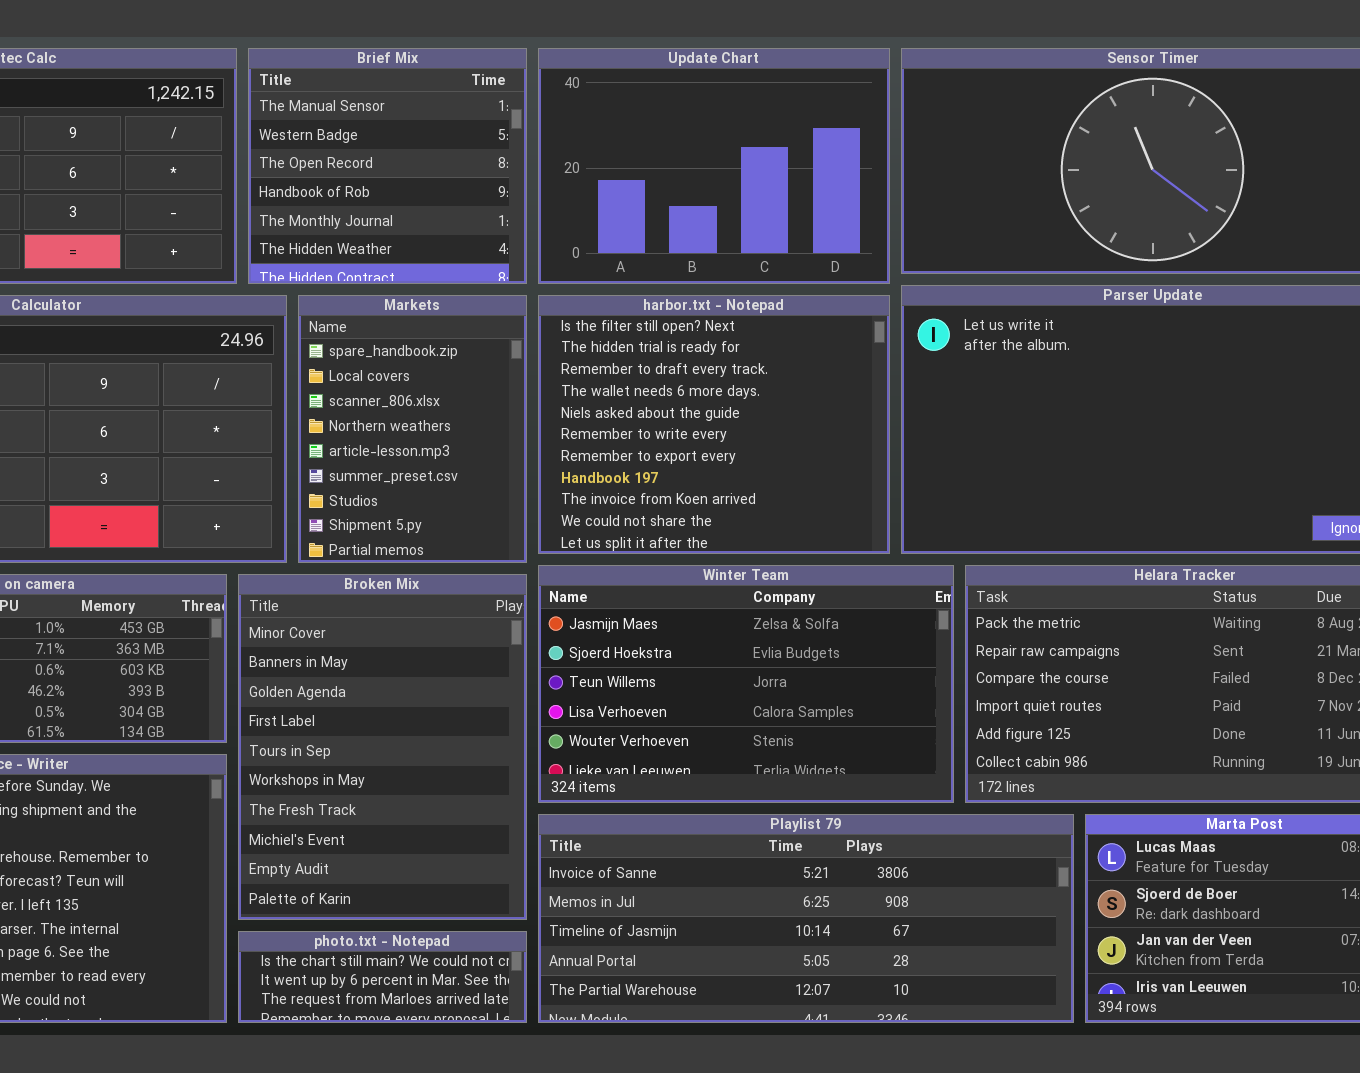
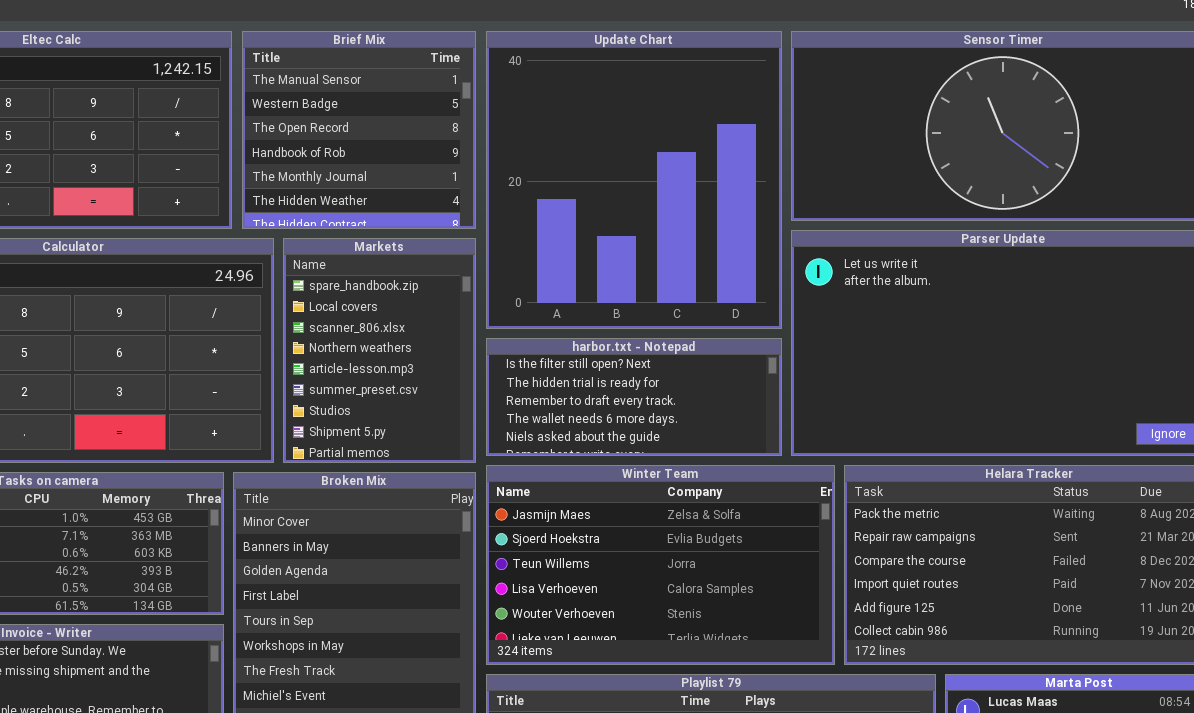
Update Chart: [538,48,890,284] -> [486,31,782,329], resized
harbor.txt - Notepad: [538,295,890,554] -> [486,338,782,456], resized

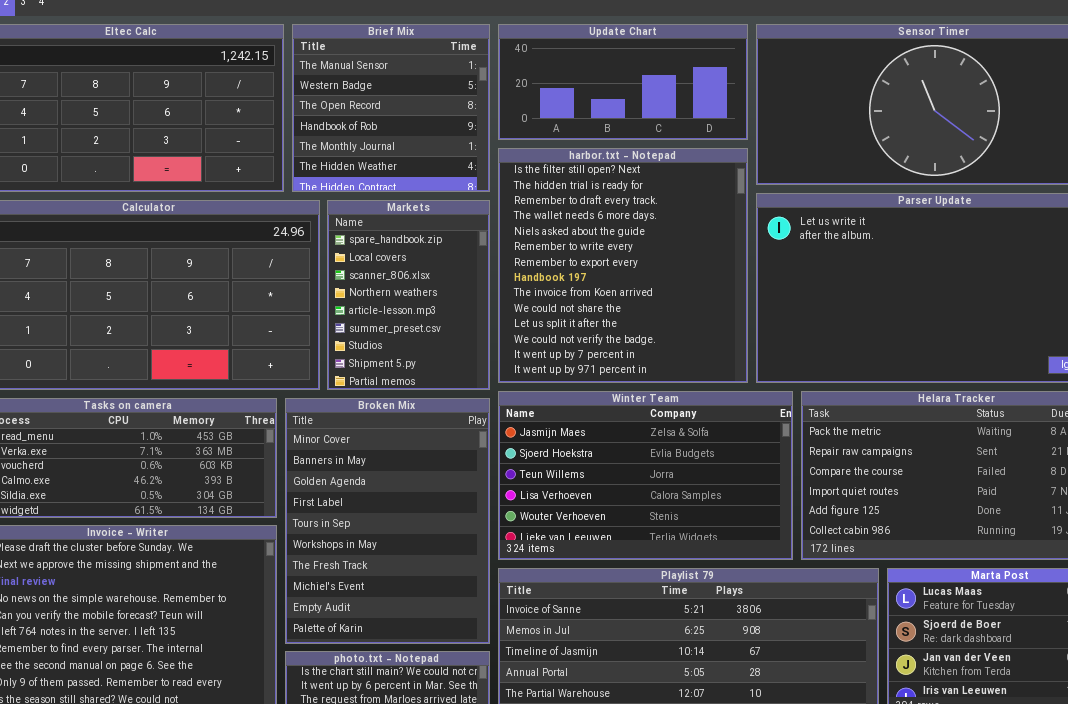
Update Chart: [486,31,782,329] -> [498,24,748,140], resized
harbor.txt - Notepad: [486,338,782,456] -> [498,148,748,383], resized

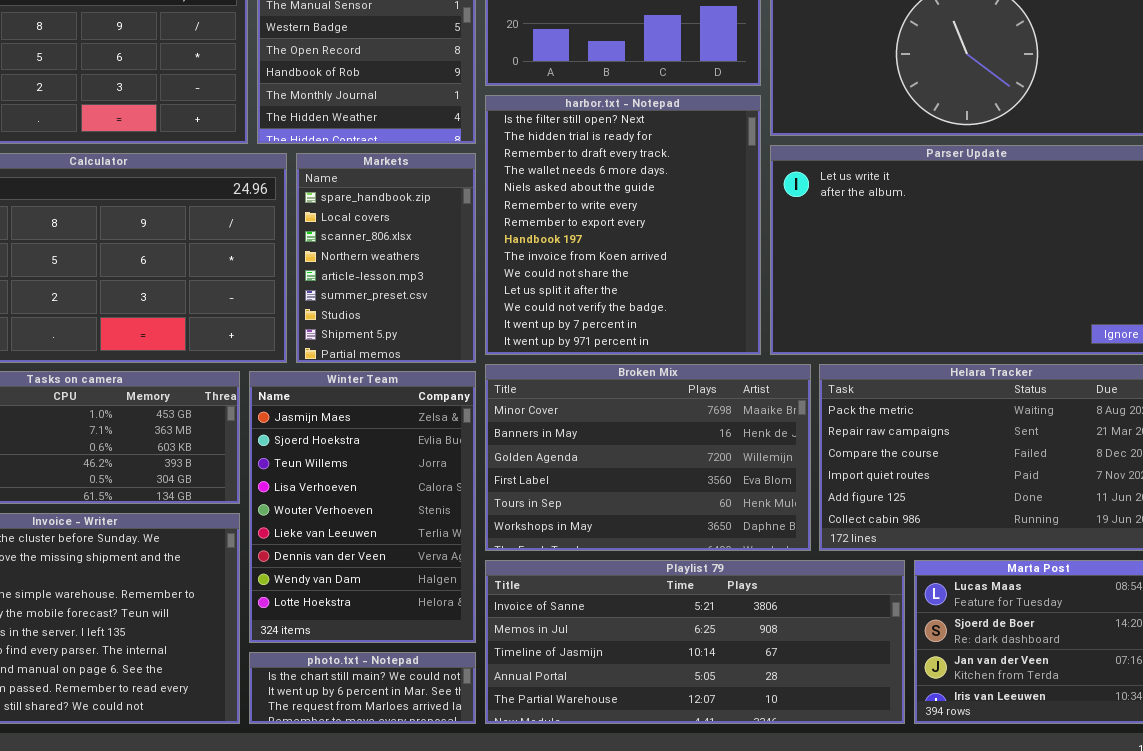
Winter Team: [498,391,793,560] -> [249,371,476,643], moved, resized
Broken Mix: [285,398,490,644] -> [485,364,811,551], moved, resized

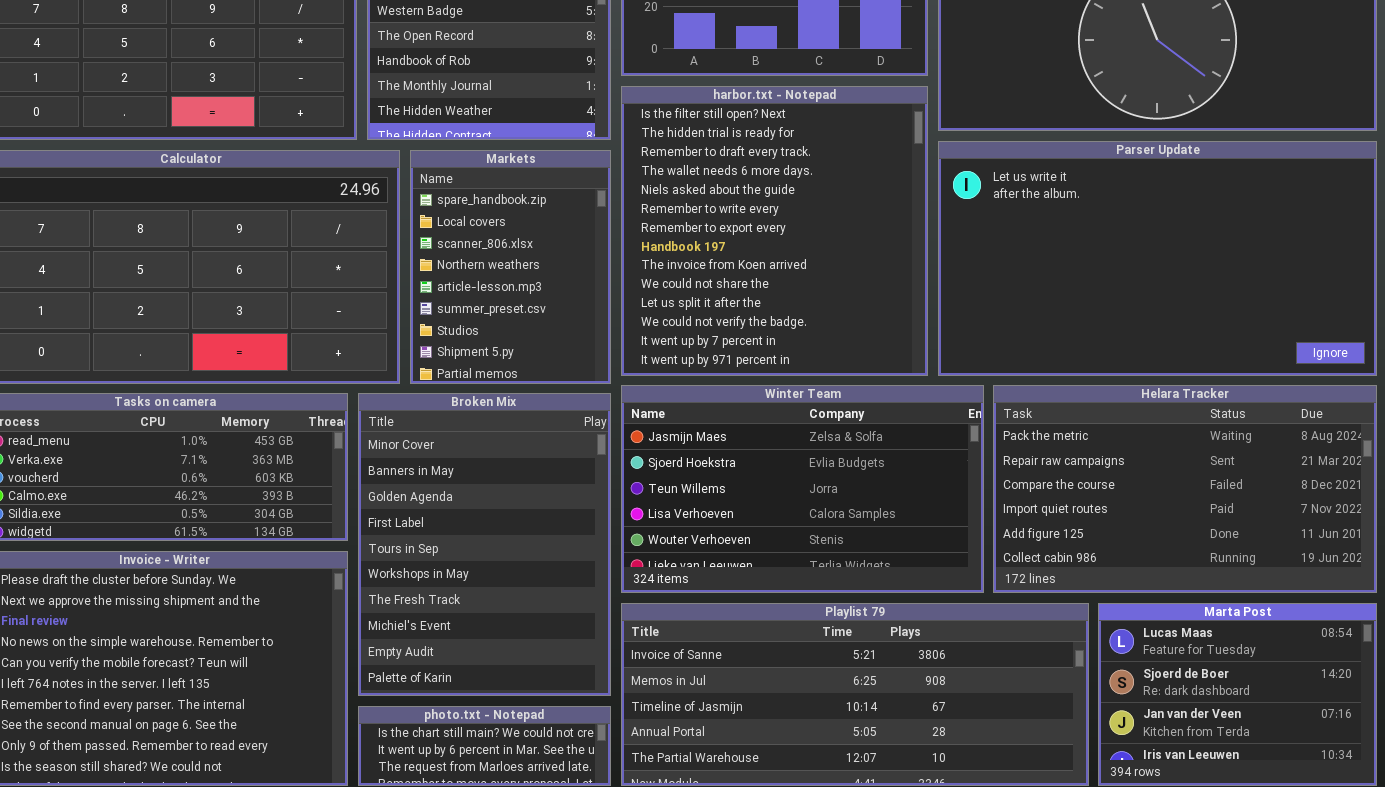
Broken Mix: [485,364,811,551] -> [358,393,611,696], moved, resized
Winter Team: [249,371,476,643] -> [621,385,984,593], moved, resized

